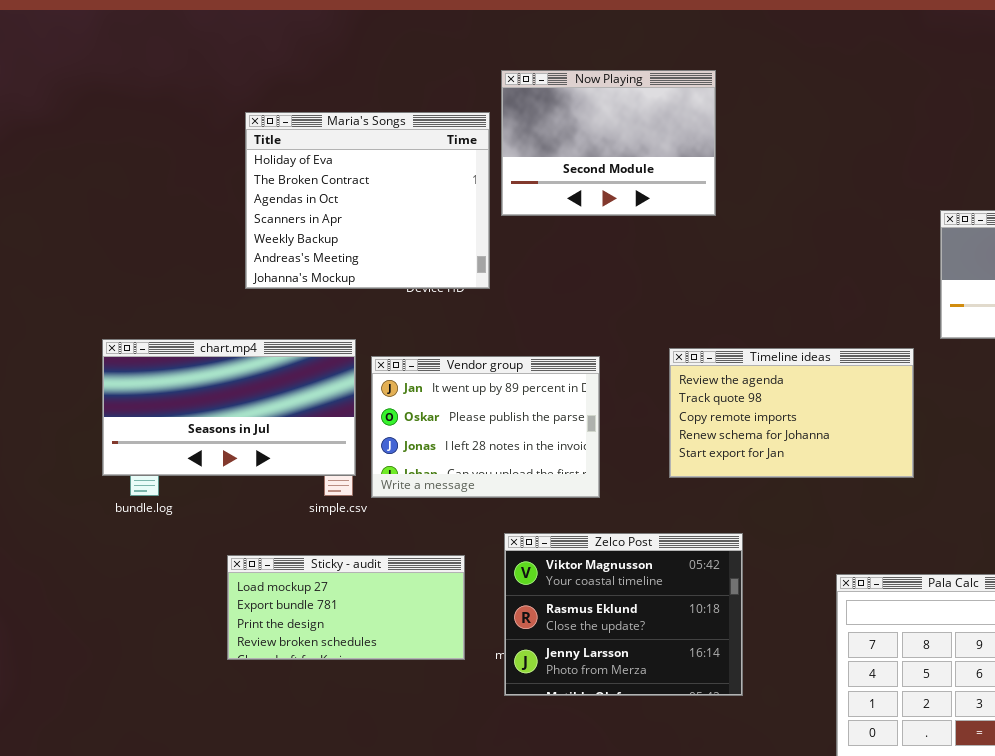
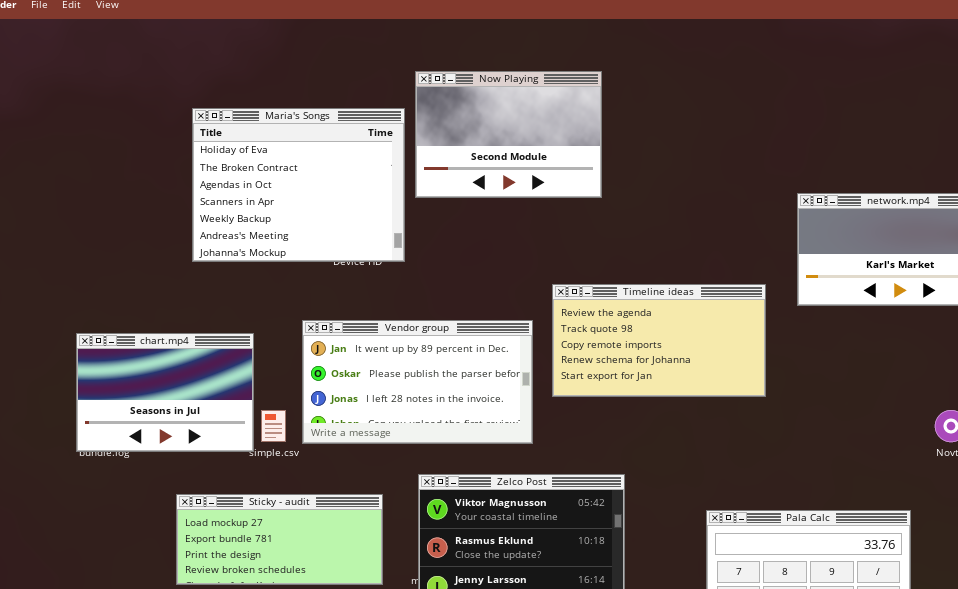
chart.mp4: [102,339,356,476] -> [76,333,254,452], moved, resized
Timeline ideas: [669,348,914,478] -> [552,284,766,397], moved
Vendor group: [371,356,600,498] -> [302,320,533,444], resized

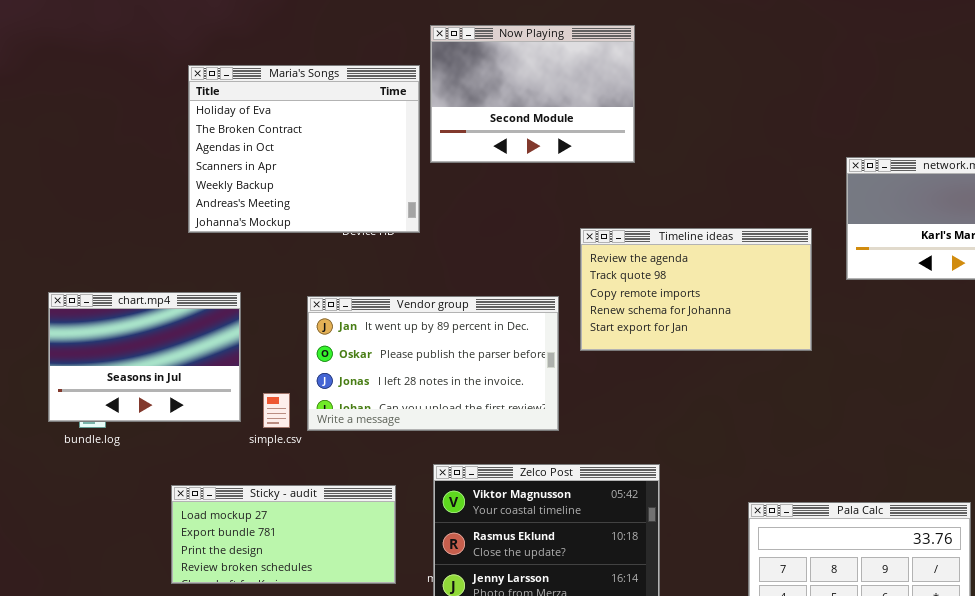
Timeline ideas: [552,284,766,397] -> [580,228,812,351], moved
chart.mp4: [76,333,254,452] -> [48,292,241,422], moved

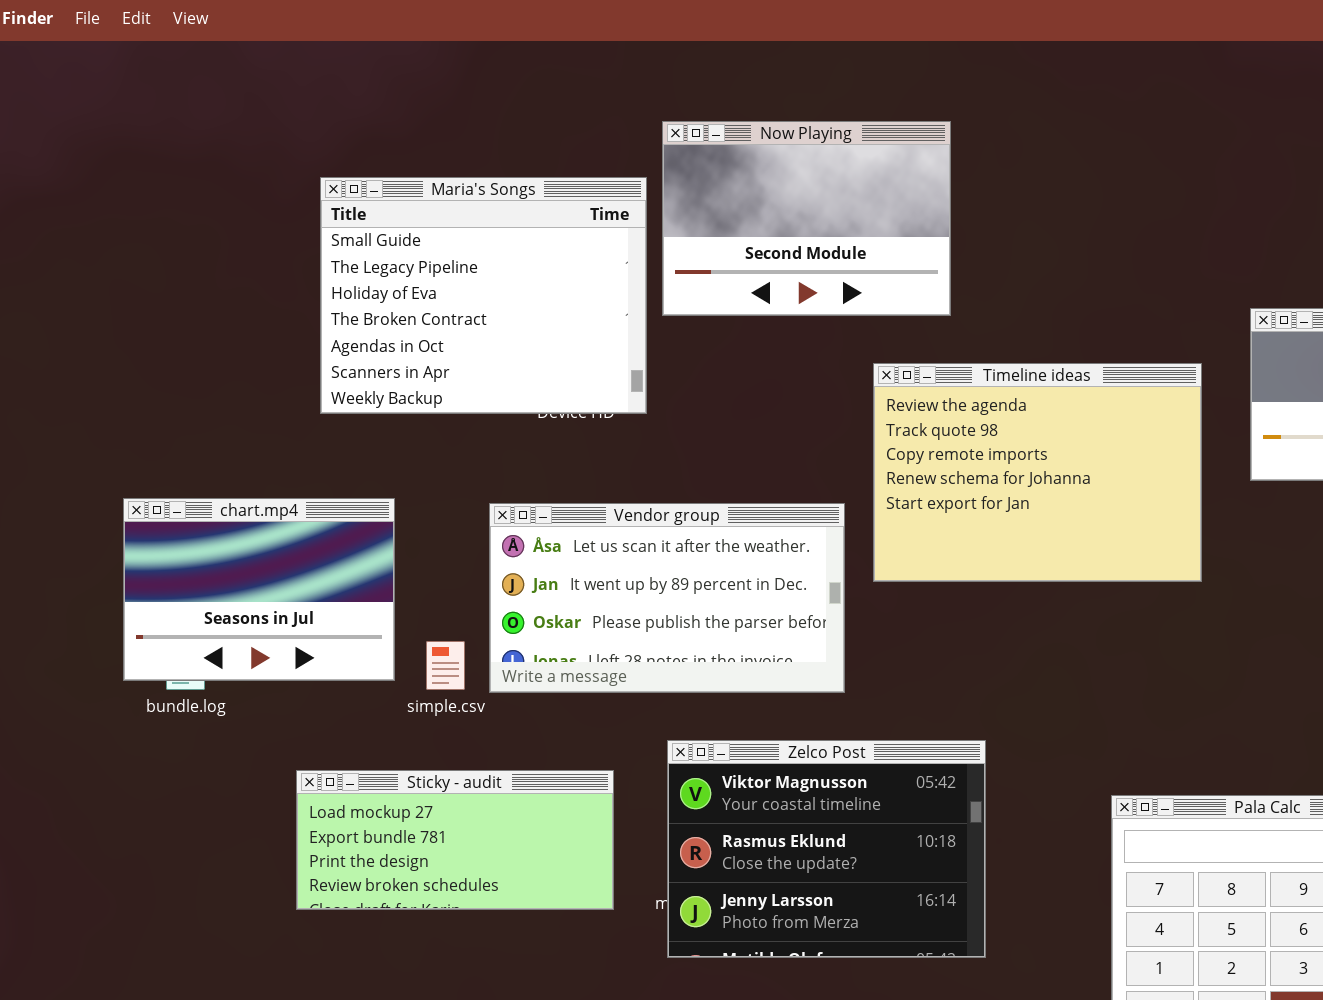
Maria's Songs: [188,65,420,233] -> [320,177,647,414], scrolled up 2 rows
Timeline ideas: [580,228,812,351] -> [873,363,1202,582], resized
Vendor group: [307,296,559,431] -> [489,503,845,693], scrolled up 1 row

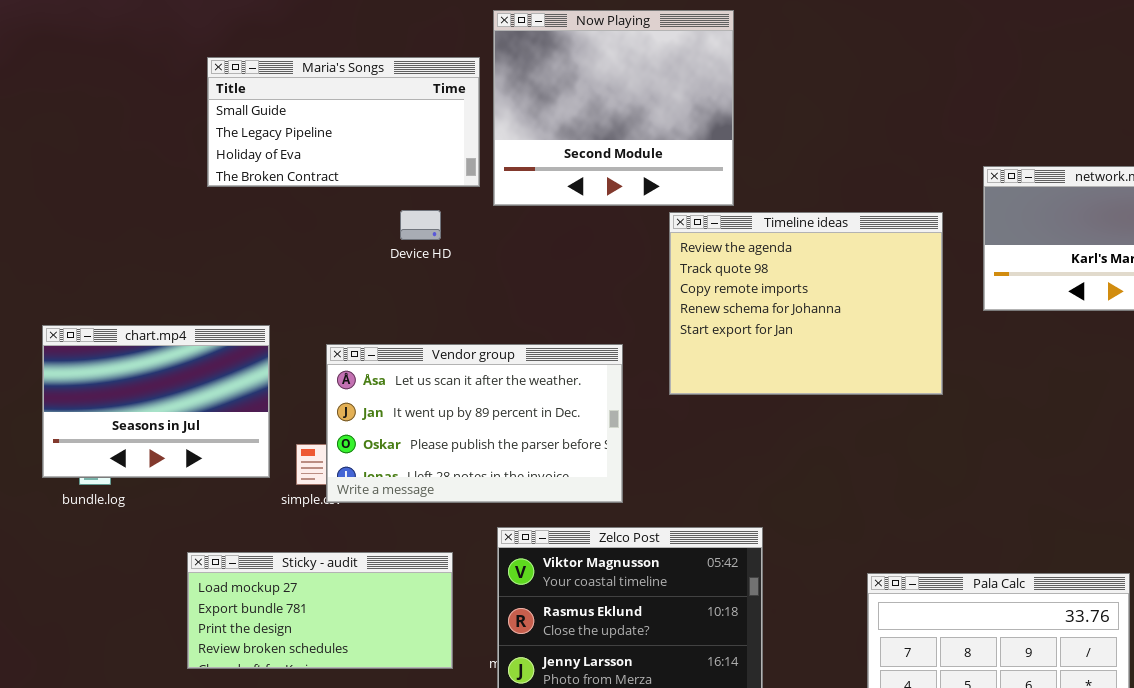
Now Playing: [662,121,951,316] -> [493,10,734,206], resized
Maria's Songs: [320,177,647,414] -> [207,57,480,187], resized
Vendor group: [489,503,845,693] -> [326,344,623,503], moved

